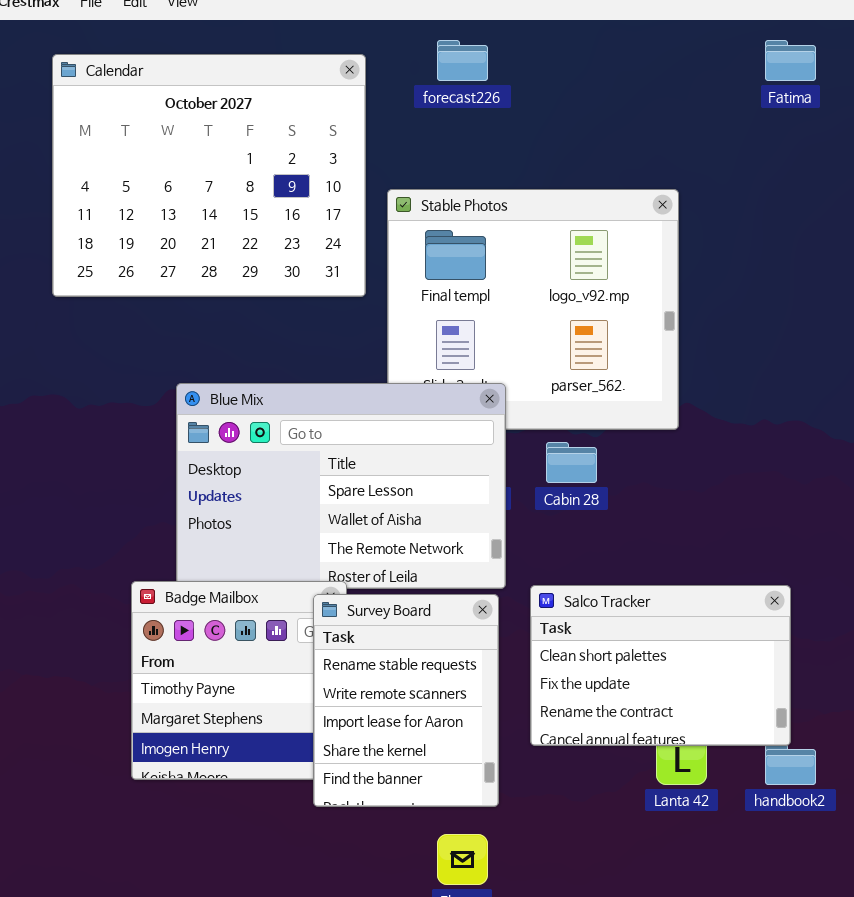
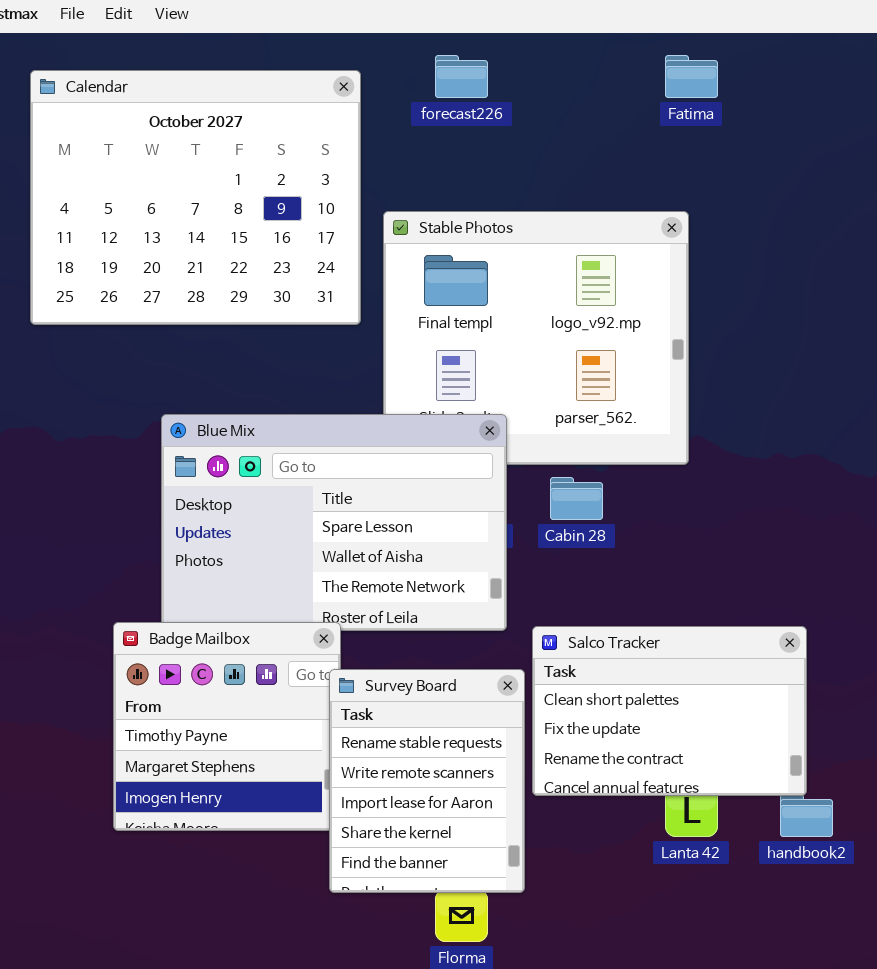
Fatima: [765,40,816,81] -> [665,55,718,98], moved
Survey Board: [313,594,499,807] -> [329,669,525,893], moved

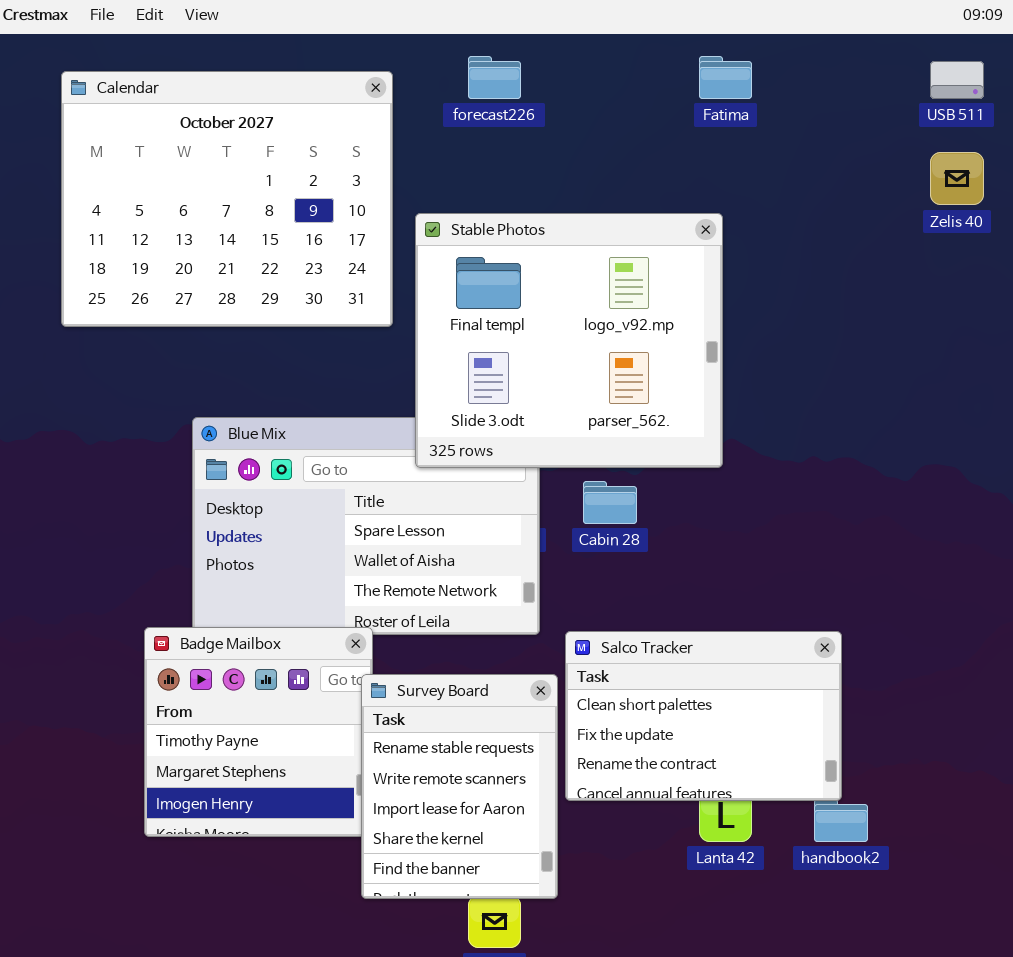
Stable Photos: [383,211,689,465] -> [415,213,723,468], raised

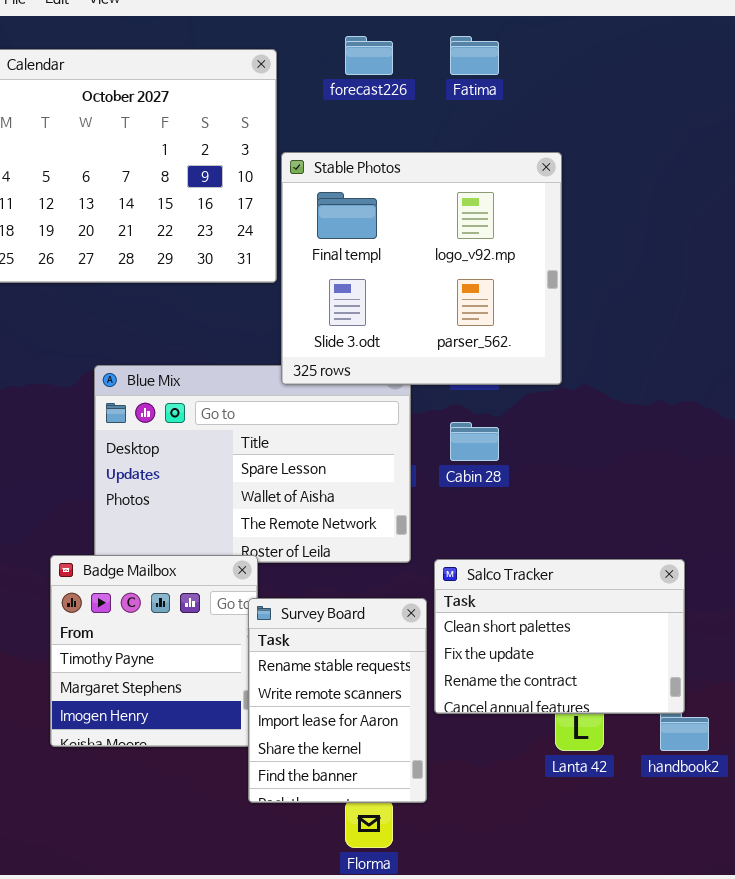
Fatima: [699,56,752,99] -> [450,36,499,75], moved
Stable Photos: [415,213,723,468] -> [281,152,562,385], moved

